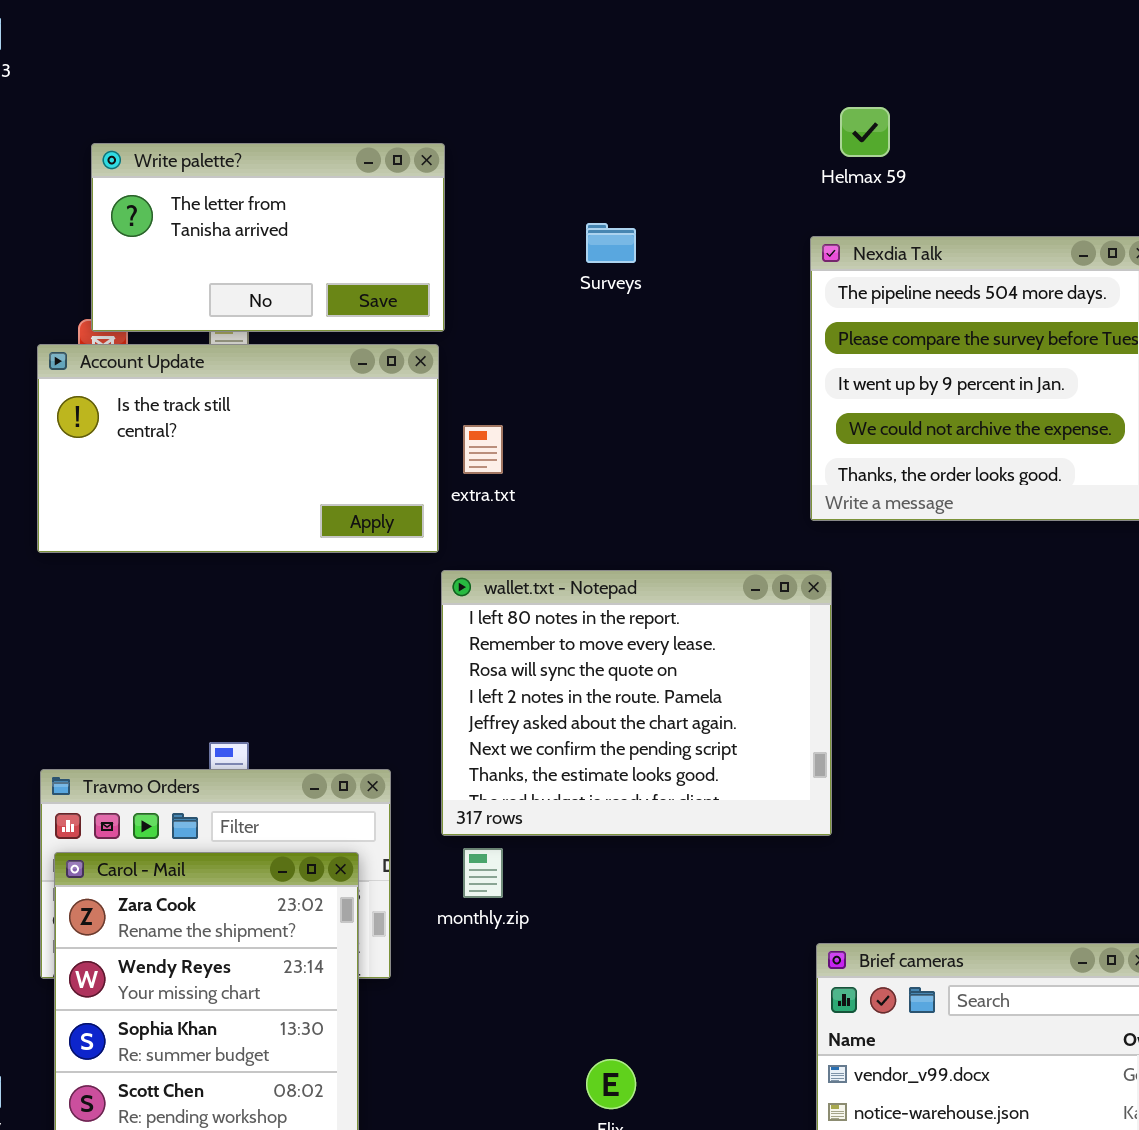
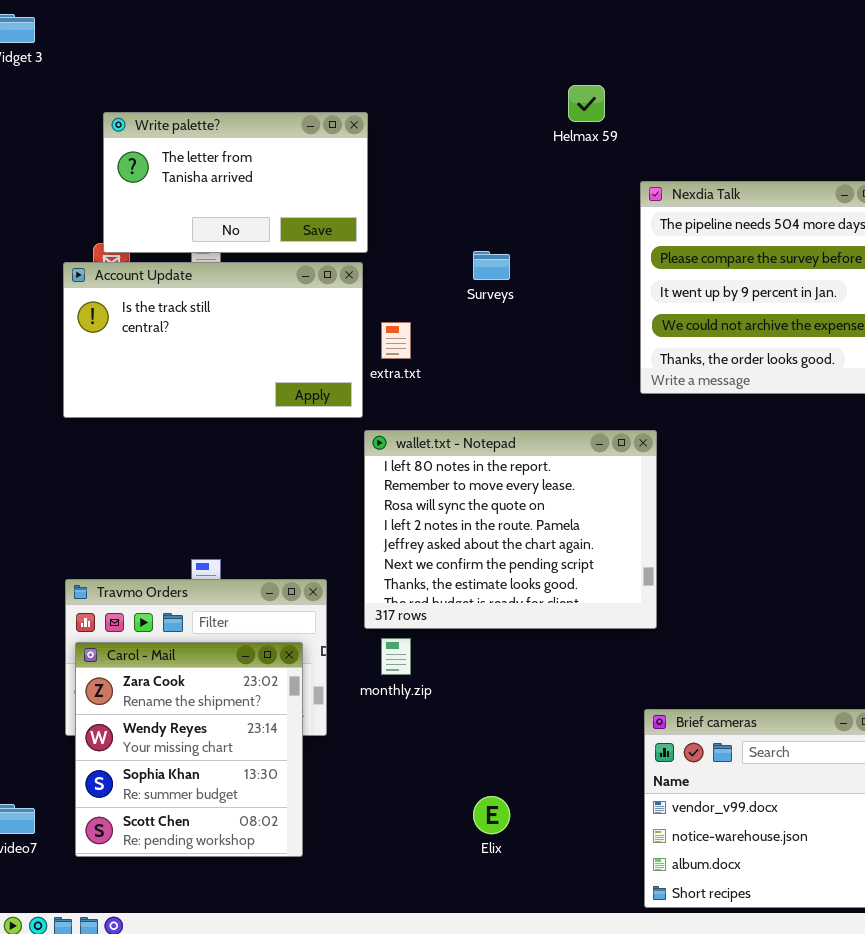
Helmax 59: [840,107,890,157] -> [568,85,605,122], moved
Surveys: [586,223,636,263] -> [473,251,510,280], moved

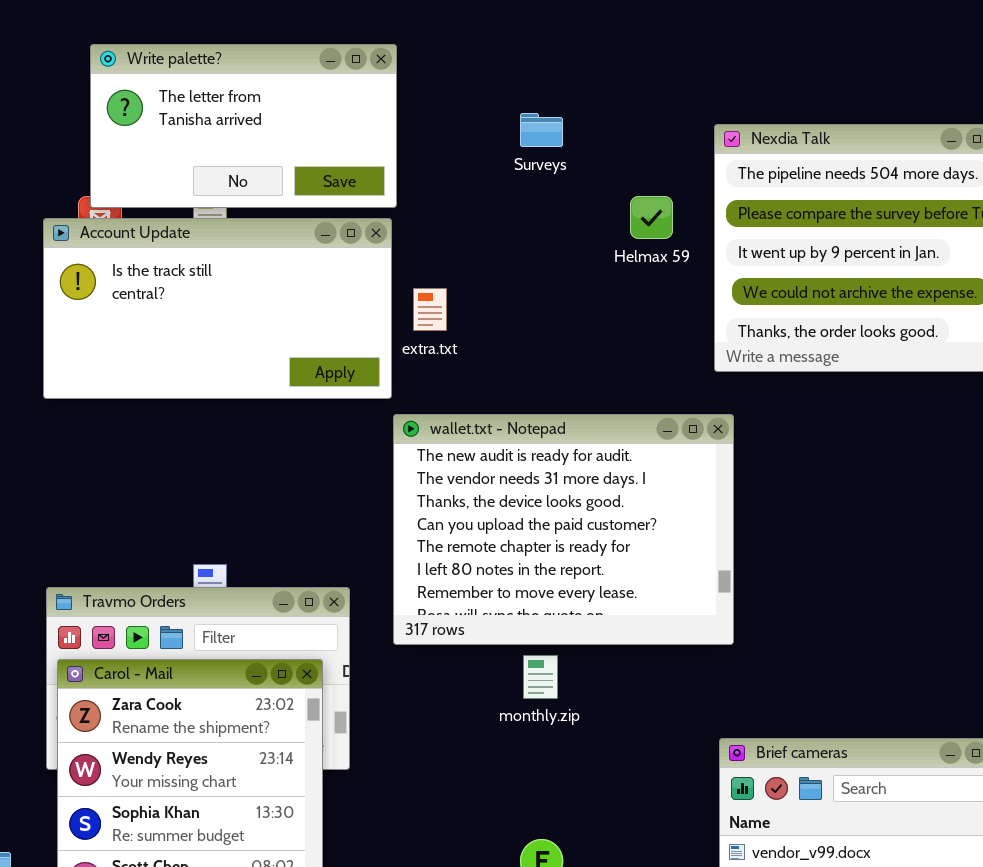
Helmax 59: [568,85,605,122] -> [630,196,673,239], moved
Surveys: [473,251,510,280] -> [520,113,563,147], moved
wallet.txt - Notepad: [364,430,657,629] -> [393,414,734,645], scrolled up 5 rows
monthly.zip: [381,638,411,675] -> [523,655,558,699], moved

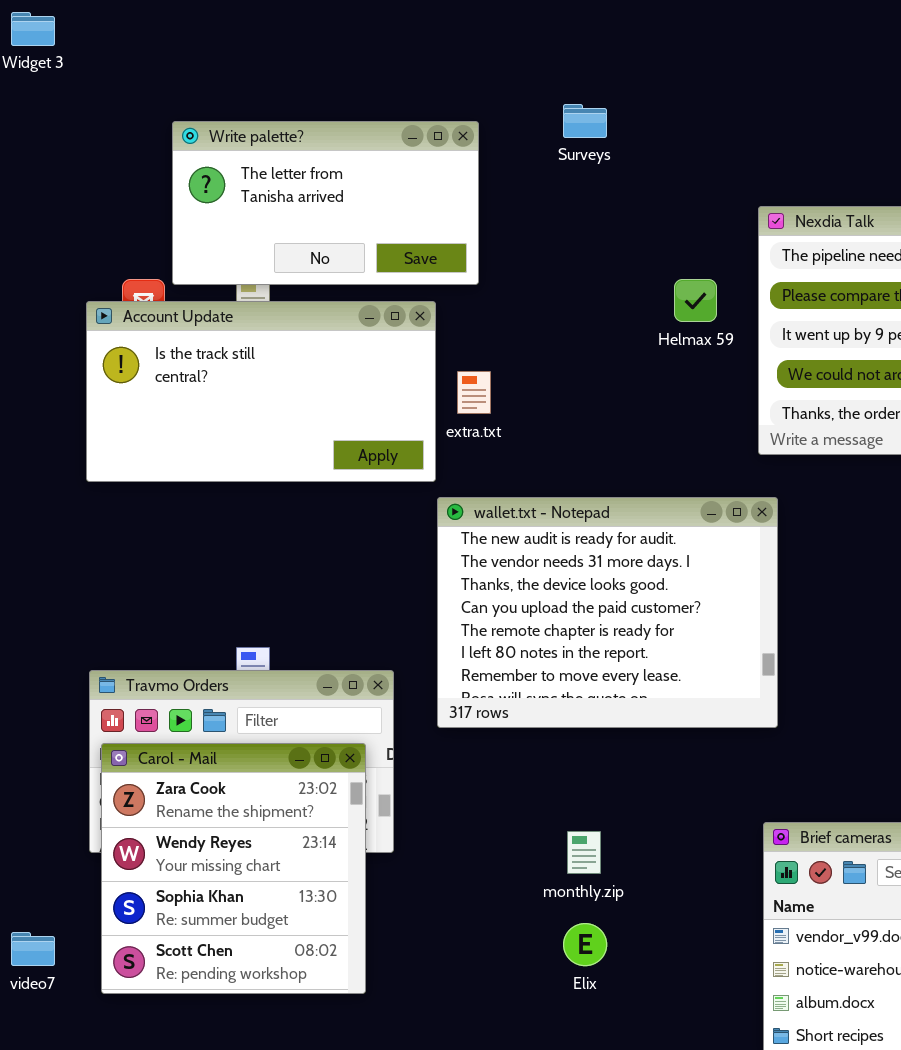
Write palette?: [90,44,397,208] -> [172,121,479,285], moved
Surveys: [520,113,563,147] -> [563,104,607,138], moved
monthly.zip: [523,655,558,699] -> [567,831,601,874], moved

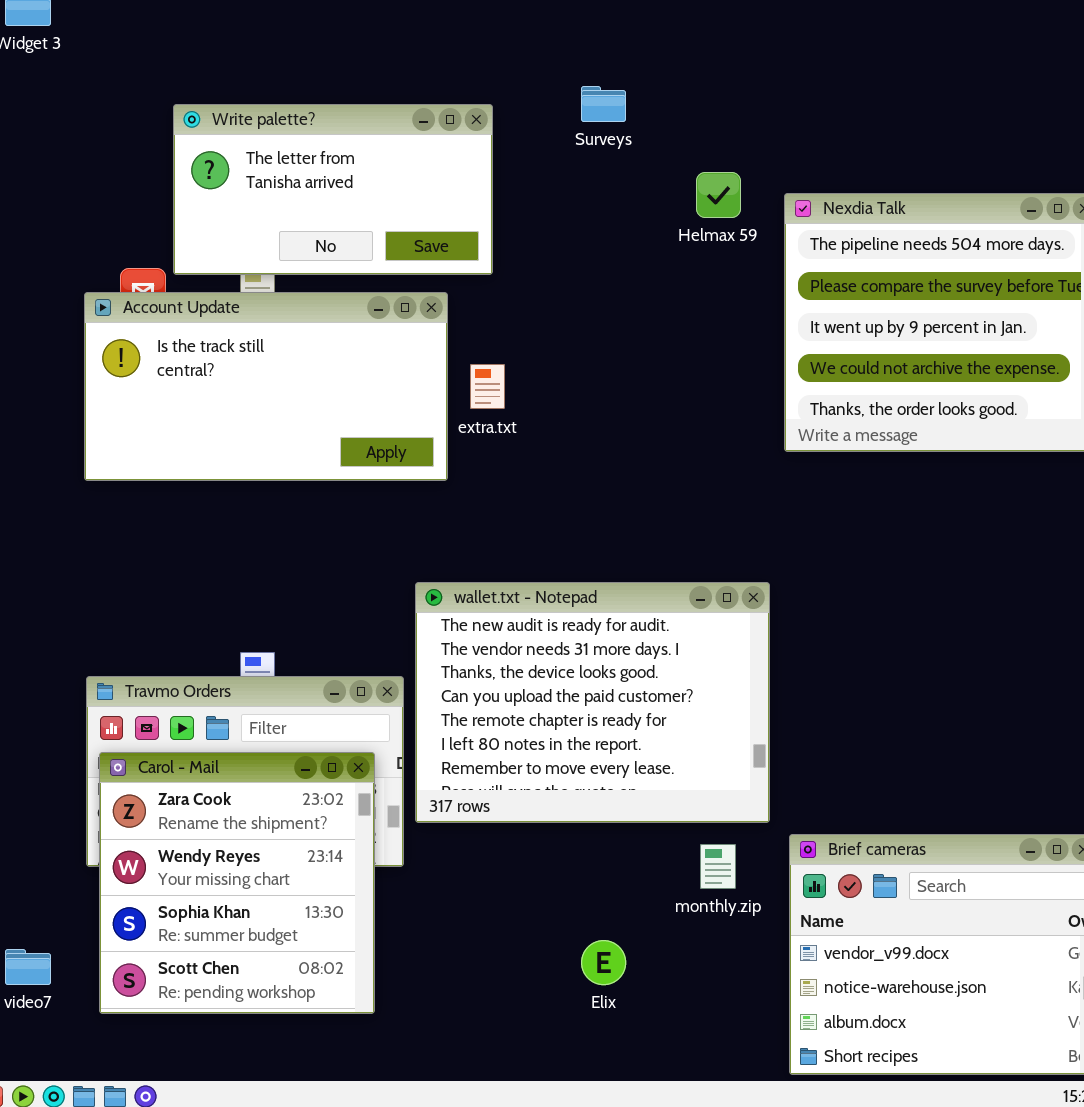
Helmax 59: [674,279,717,322] -> [696,172,741,218], moved
wallet.txt - Notepad: [437,497,778,728] -> [415,582,770,823], moved
monthly.zip: [567,831,601,874] -> [700,844,736,889], moved

